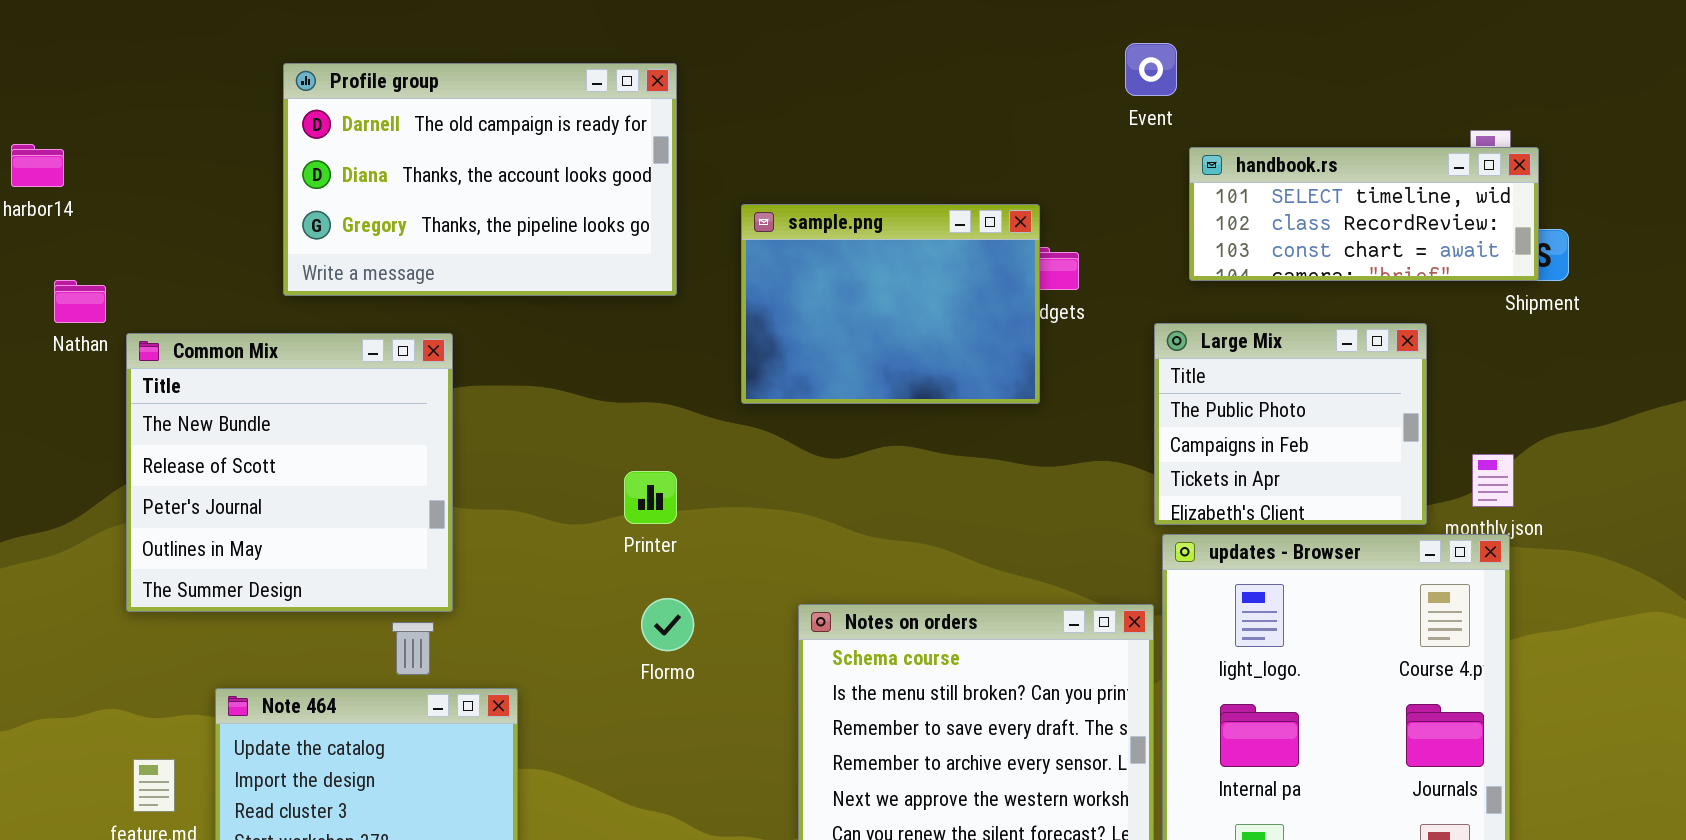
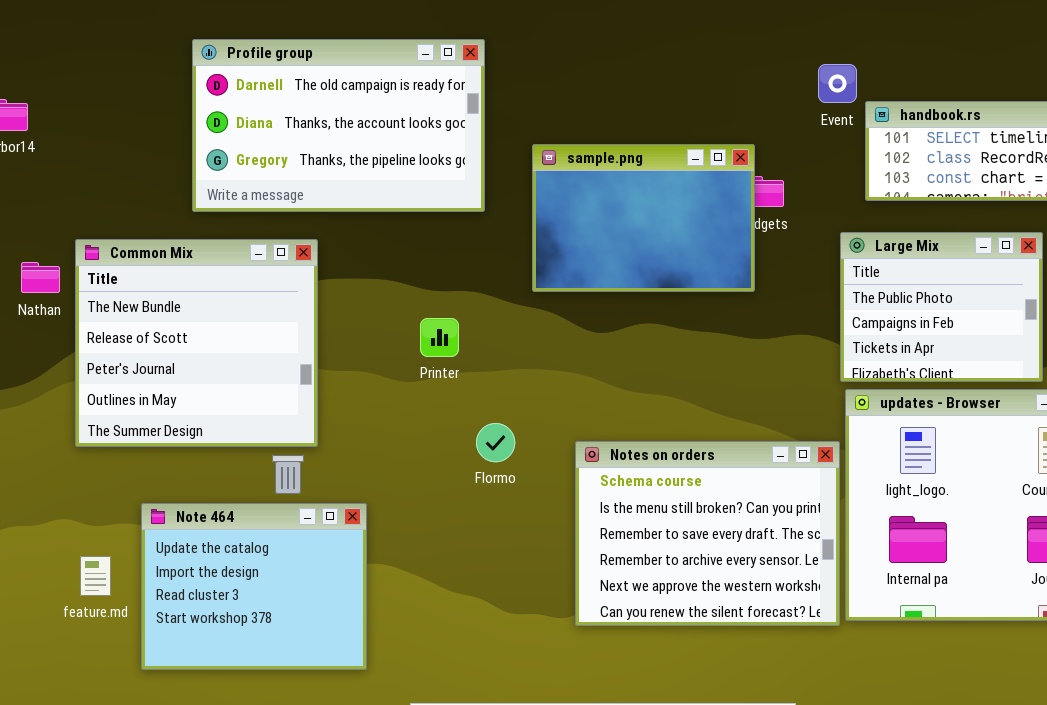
Event: [1125,43,1177,96] -> [818,64,857,103], moved
Nathan: [54,280,106,323] -> [21,262,60,293], moved
Printer: [624,471,677,524] -> [420,318,459,357], moved
Flormo: [641,598,694,651] -> [476,423,515,462], moved

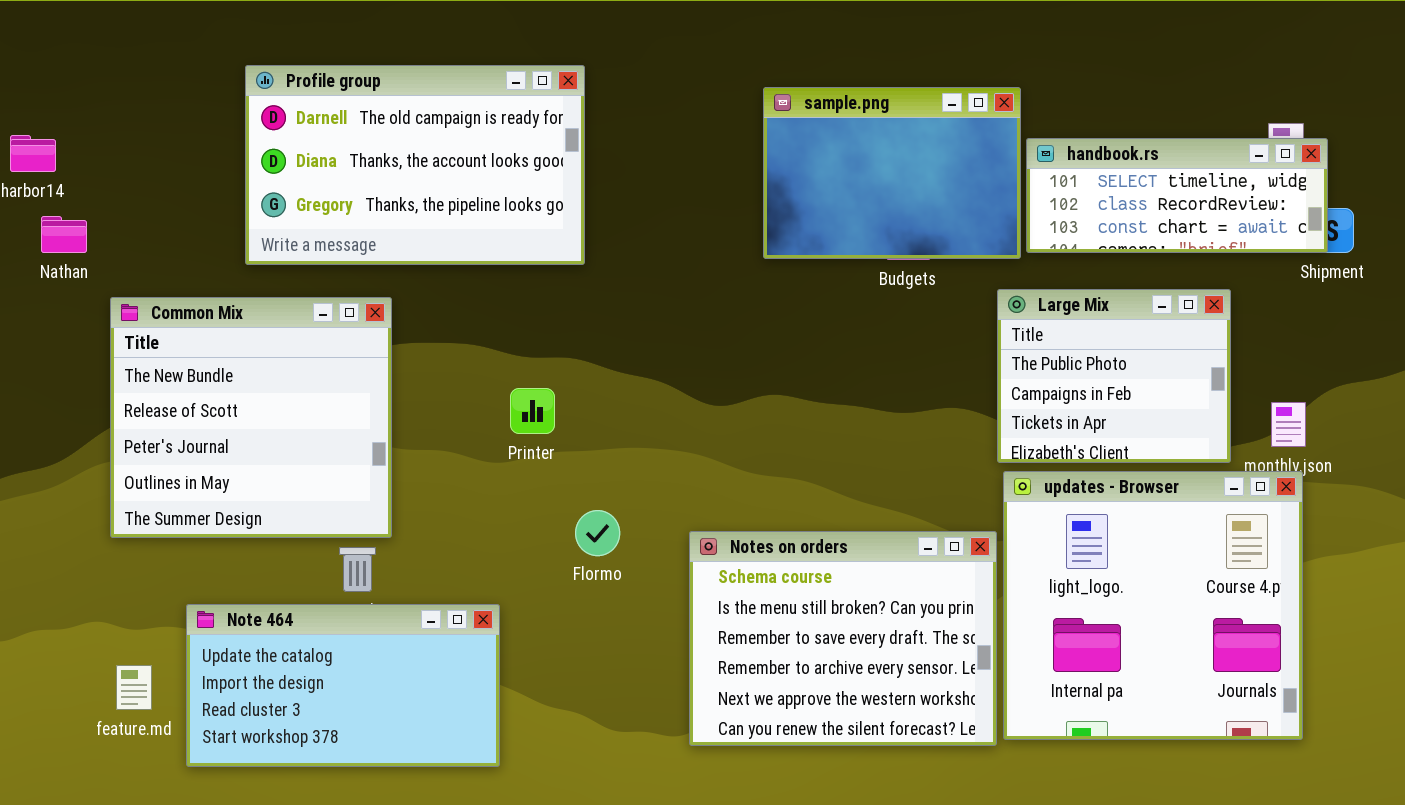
sample.png: [532,144,755,292] -> [763,87,1021,259], moved
Nathan: [21,262,60,293] -> [41,216,87,253], moved
Note 464: [141,503,367,670] -> [186,604,500,767], resized

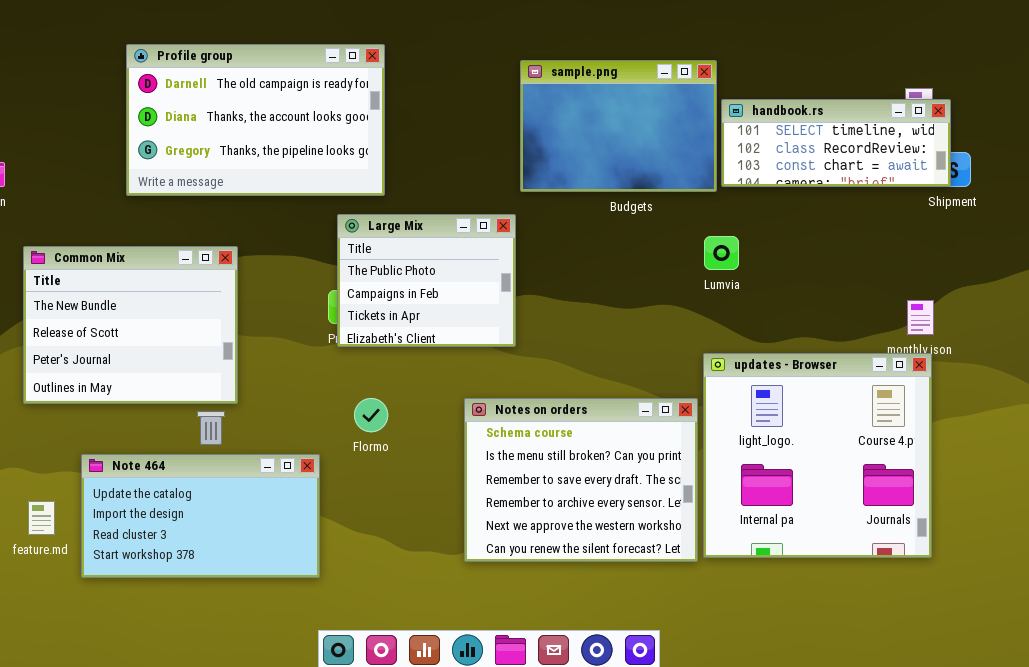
Large Mix: [997,289,1231,463] -> [337,214,516,347], moved
Common Mix: [110,297,392,538] -> [23,246,238,404], resized
Flormo: [575,510,620,556] -> [354,398,388,432], moved

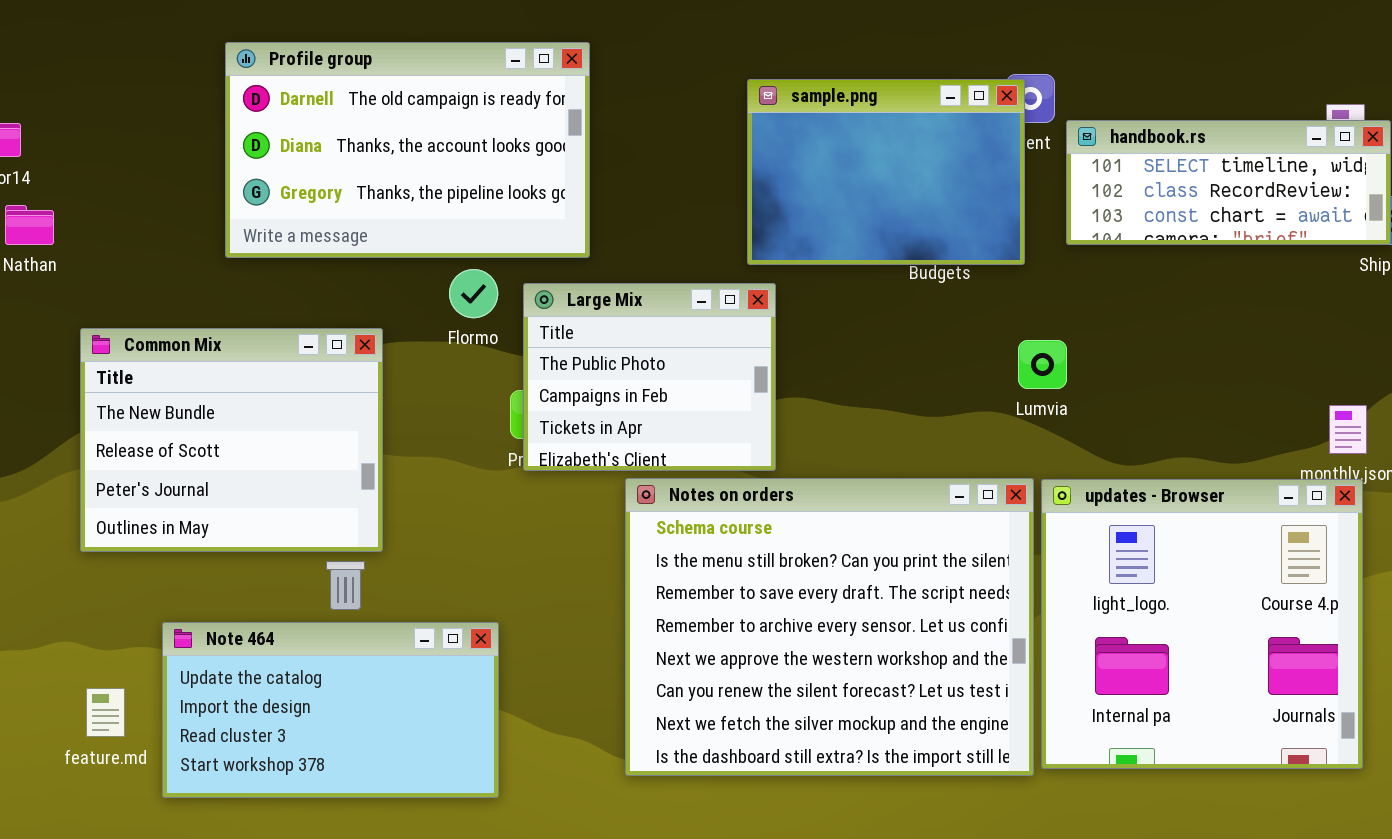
sample.png: [520,60,717,192] -> [747,79,1025,265], moved
Lumvia: [704,236,739,270] -> [1018,340,1067,389], moved
Flormo: [354,398,388,432] -> [449,269,498,318], moved
Notes on orders: [464,398,698,562] -> [625,478,1034,776], resized

